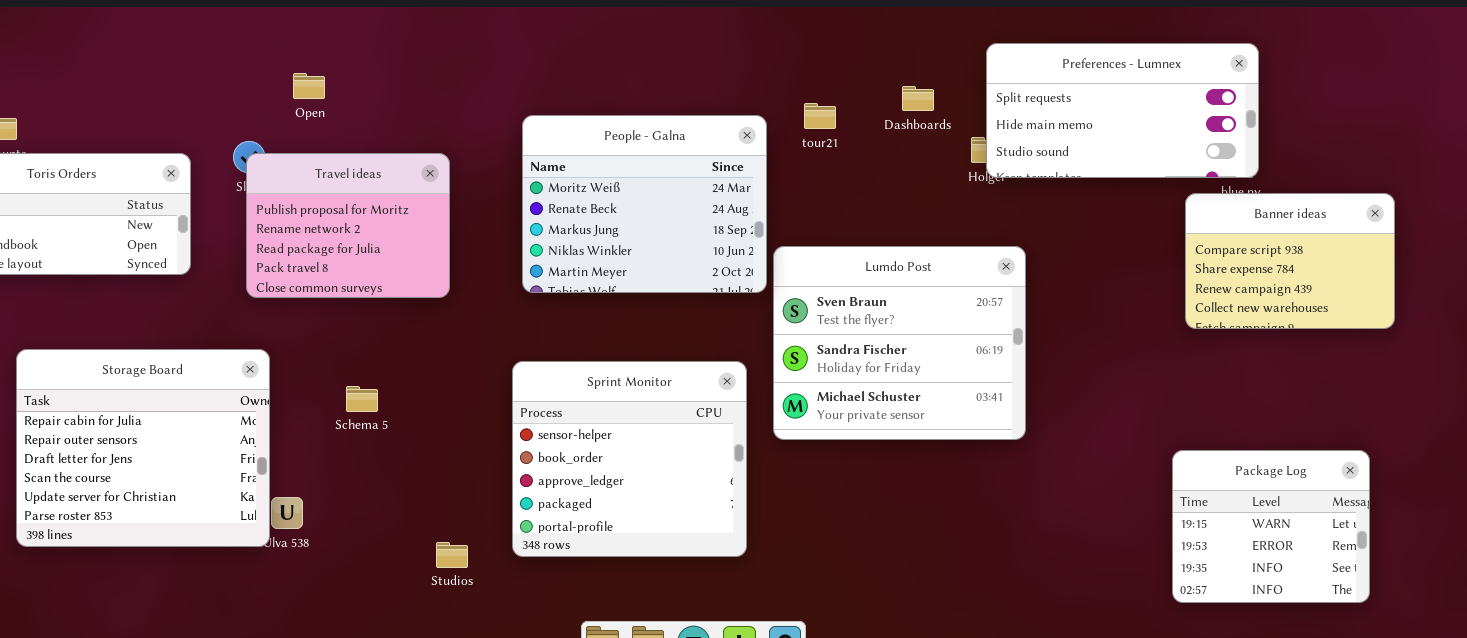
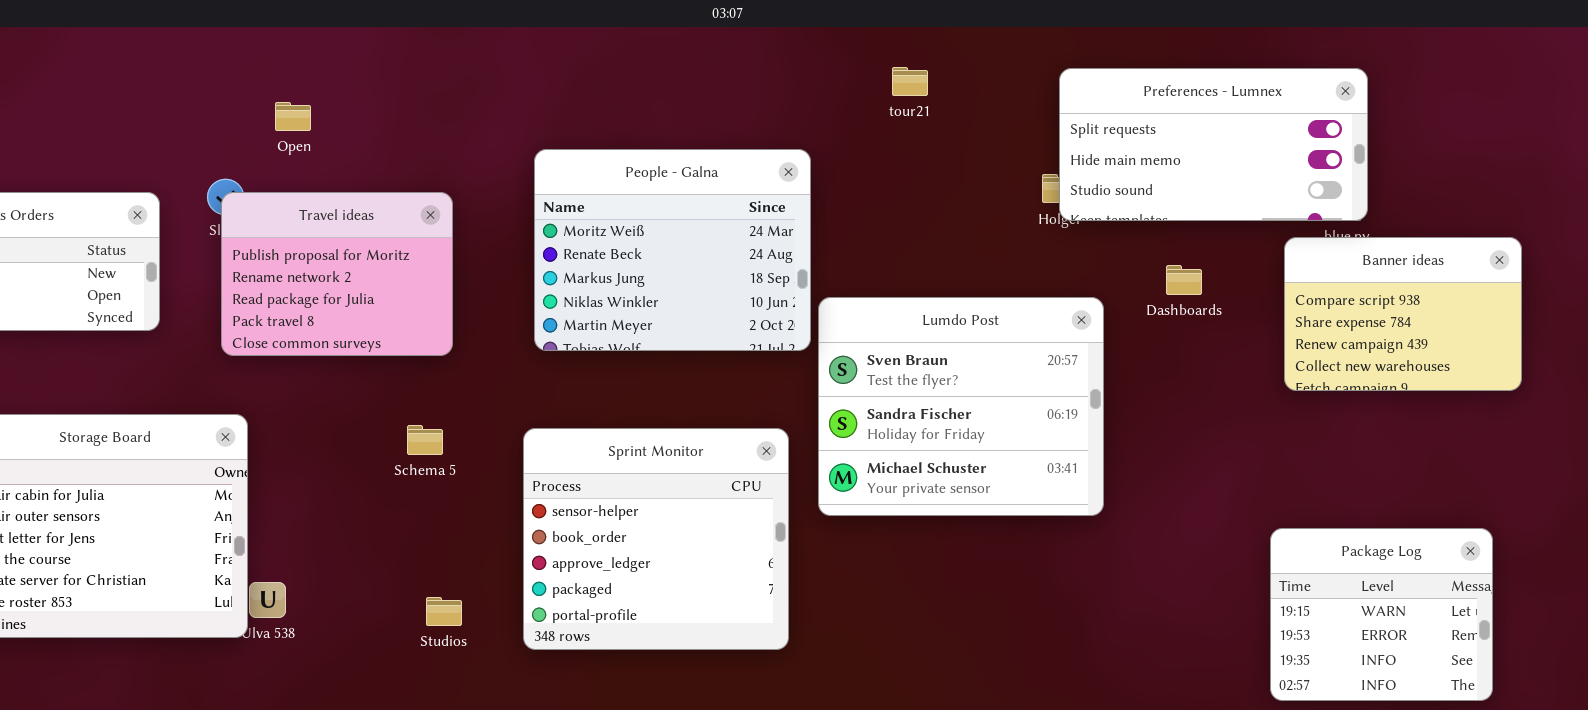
Dashboards: [902,86,934,111] -> [1166,265,1202,295], moved
tour21: [804,103,836,129] -> [892,67,928,96], moved
Schema 5: [346,386,378,412] -> [407,425,443,455], moved
Studios: [436,542,468,568] -> [426,597,462,626], moved

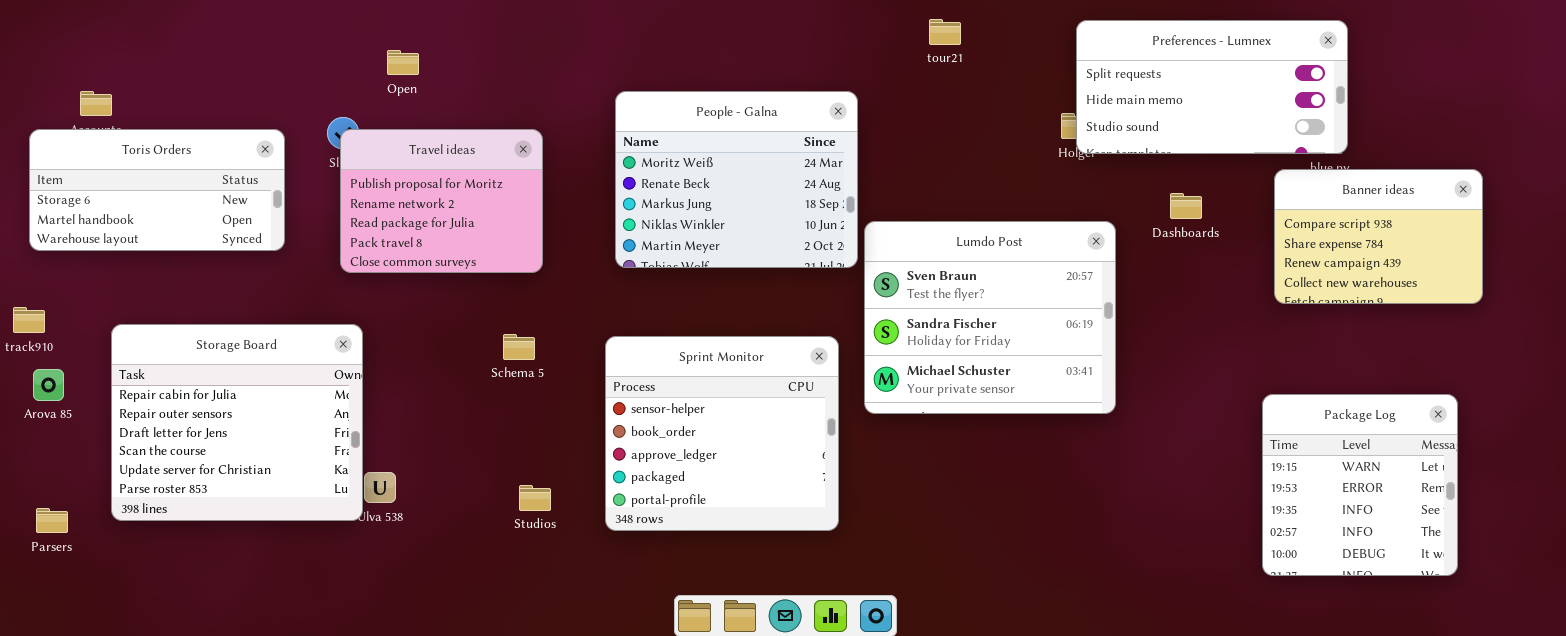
Package Log: [1270,528,1493,701] -> [1262,394,1458,576], resized

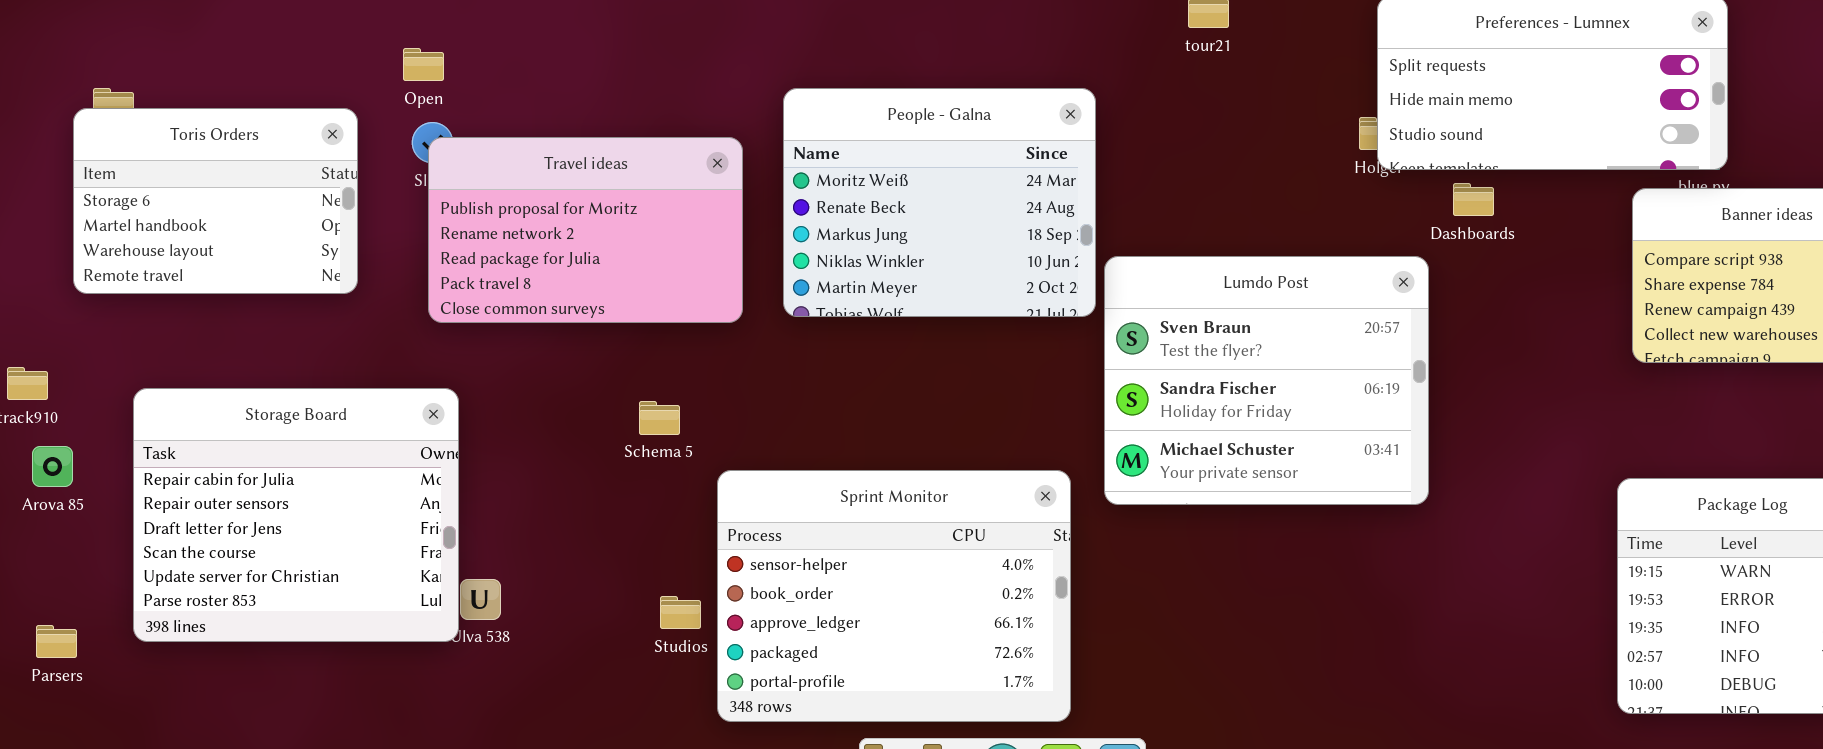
Open: [387,50,419,75] -> [403,48,444,81], moved
Toris Orders: [29,129,285,251] -> [73,108,358,294], resized
Travel ideas: [340,129,543,273] -> [428,137,743,323], resized
Dashboards: [1170,193,1202,219] -> [1453,183,1494,216], moved
Sprint Monitor: [605,336,839,531] -> [717,470,1071,722], moved, resized

